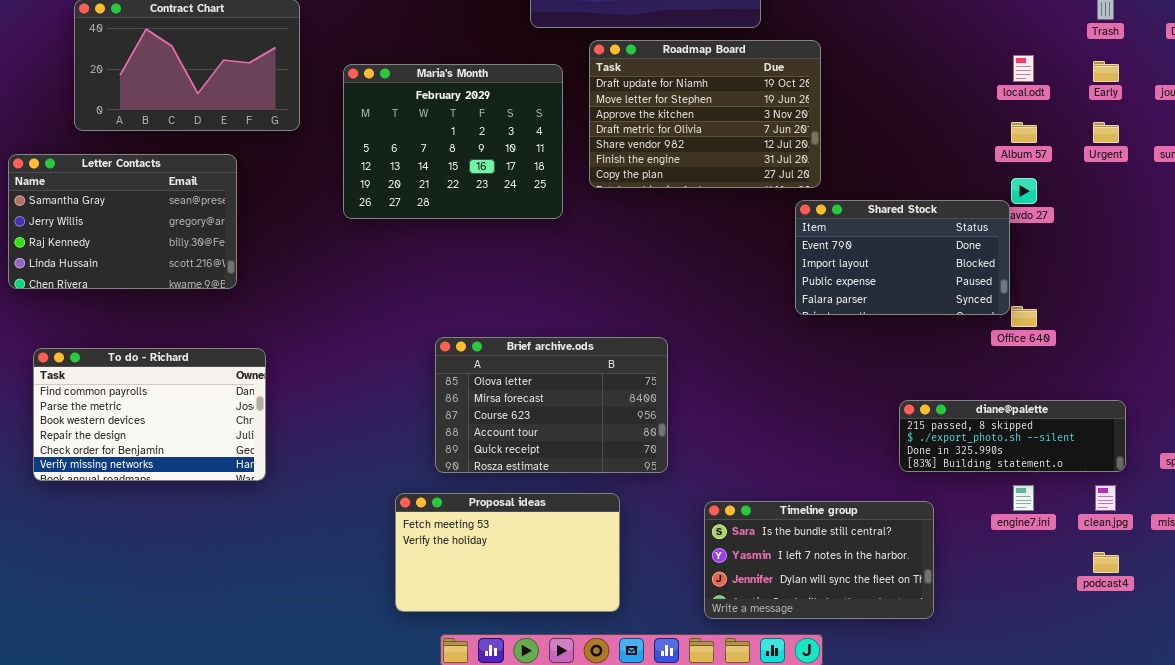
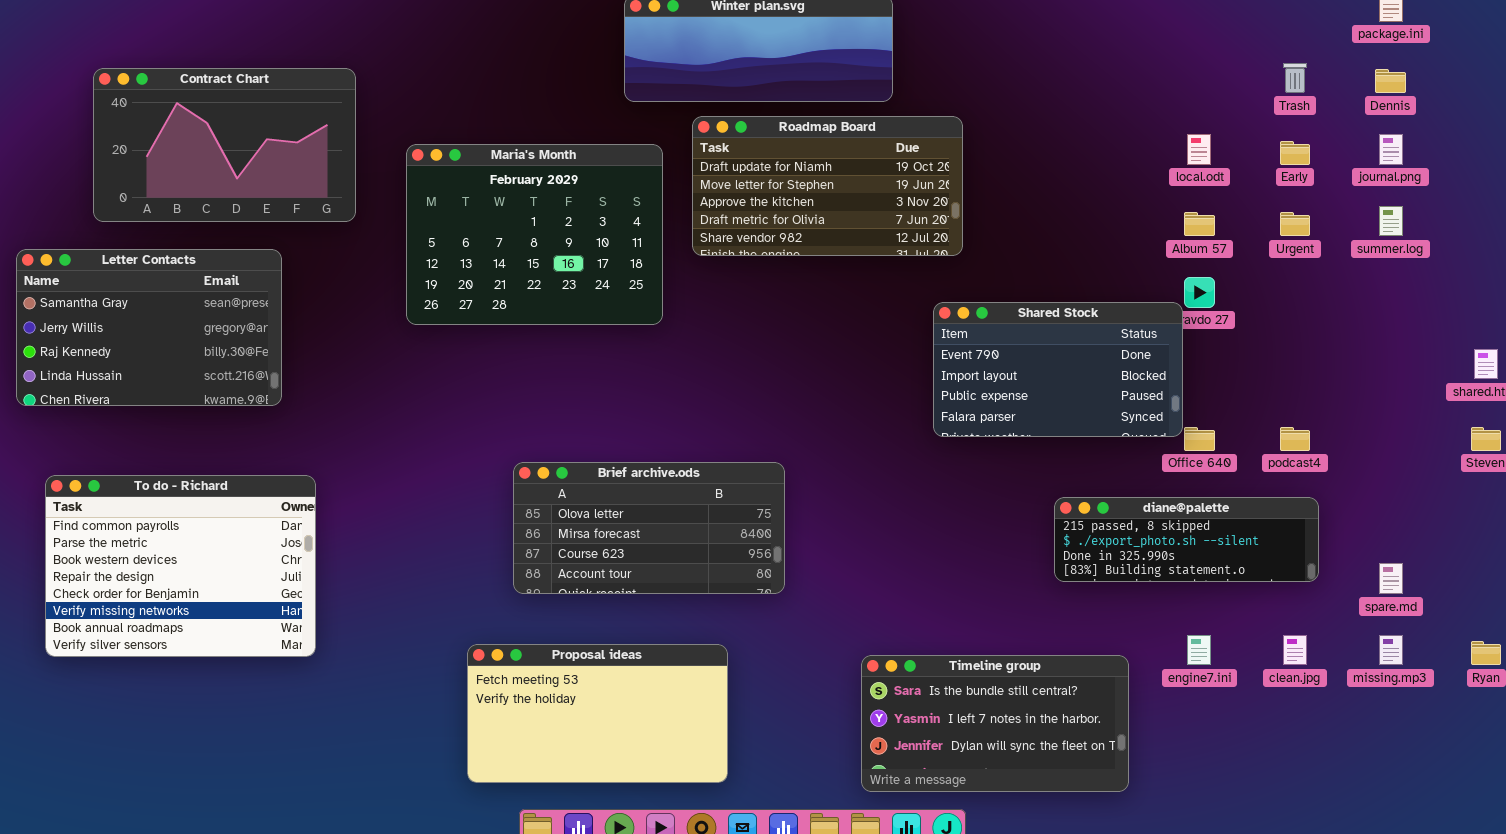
Roadmap Board: [589,40,821,188] -> [692,116,963,256], resized
Brief archive.ods: [435,337,668,473] -> [513,462,785,594], resized
To do - Richard: [33,348,266,481] -> [45,475,316,657], resized
diane@palette: [899,400,1126,472] -> [1054,497,1319,582], moved
Timeline group: [704,501,934,619] -> [861,655,1129,792], moved
podcast4: [1093,552,1119,573] -> [1280,427,1310,451], moved

